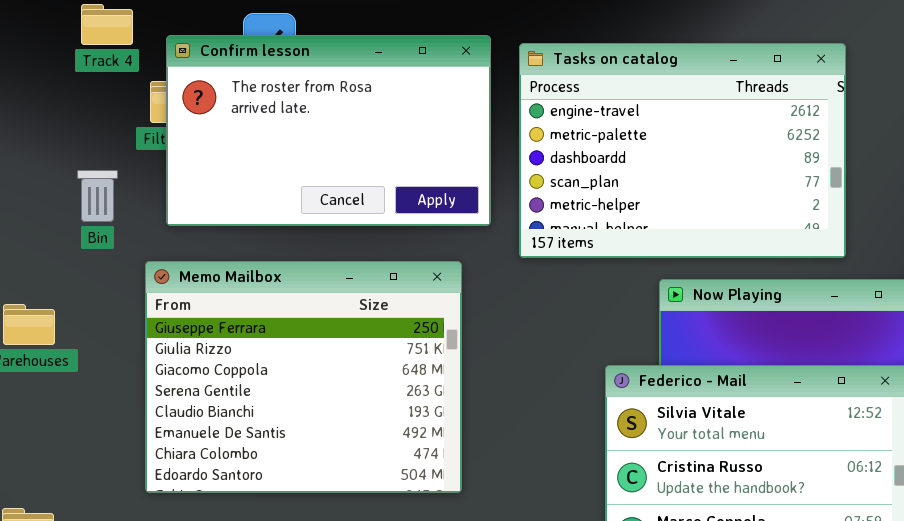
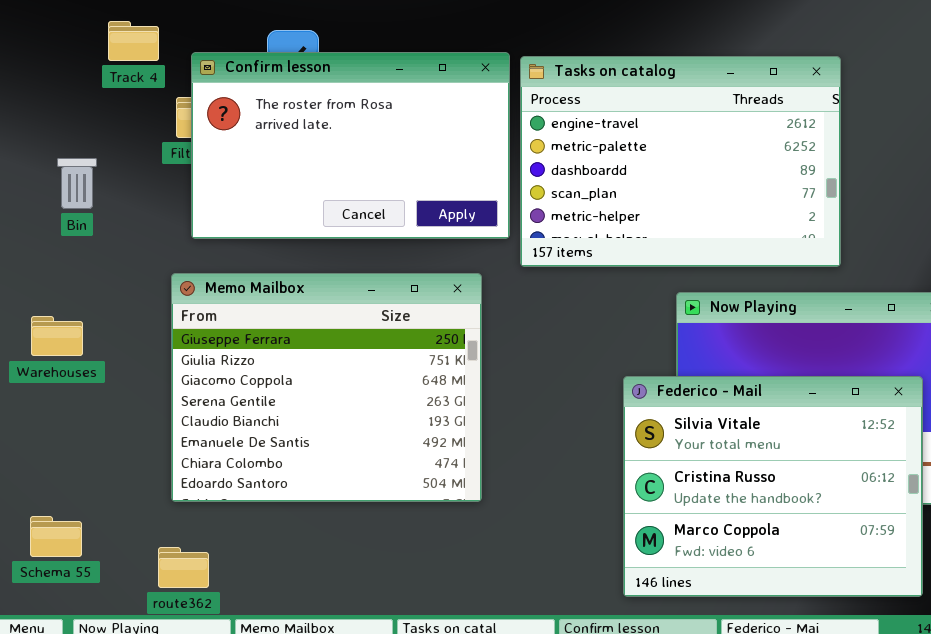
Tasks on catalog: [519,43,846,258] -> [520,56,841,267], moved
Bin: [77,170,118,222] -> [57,158,97,209], moved

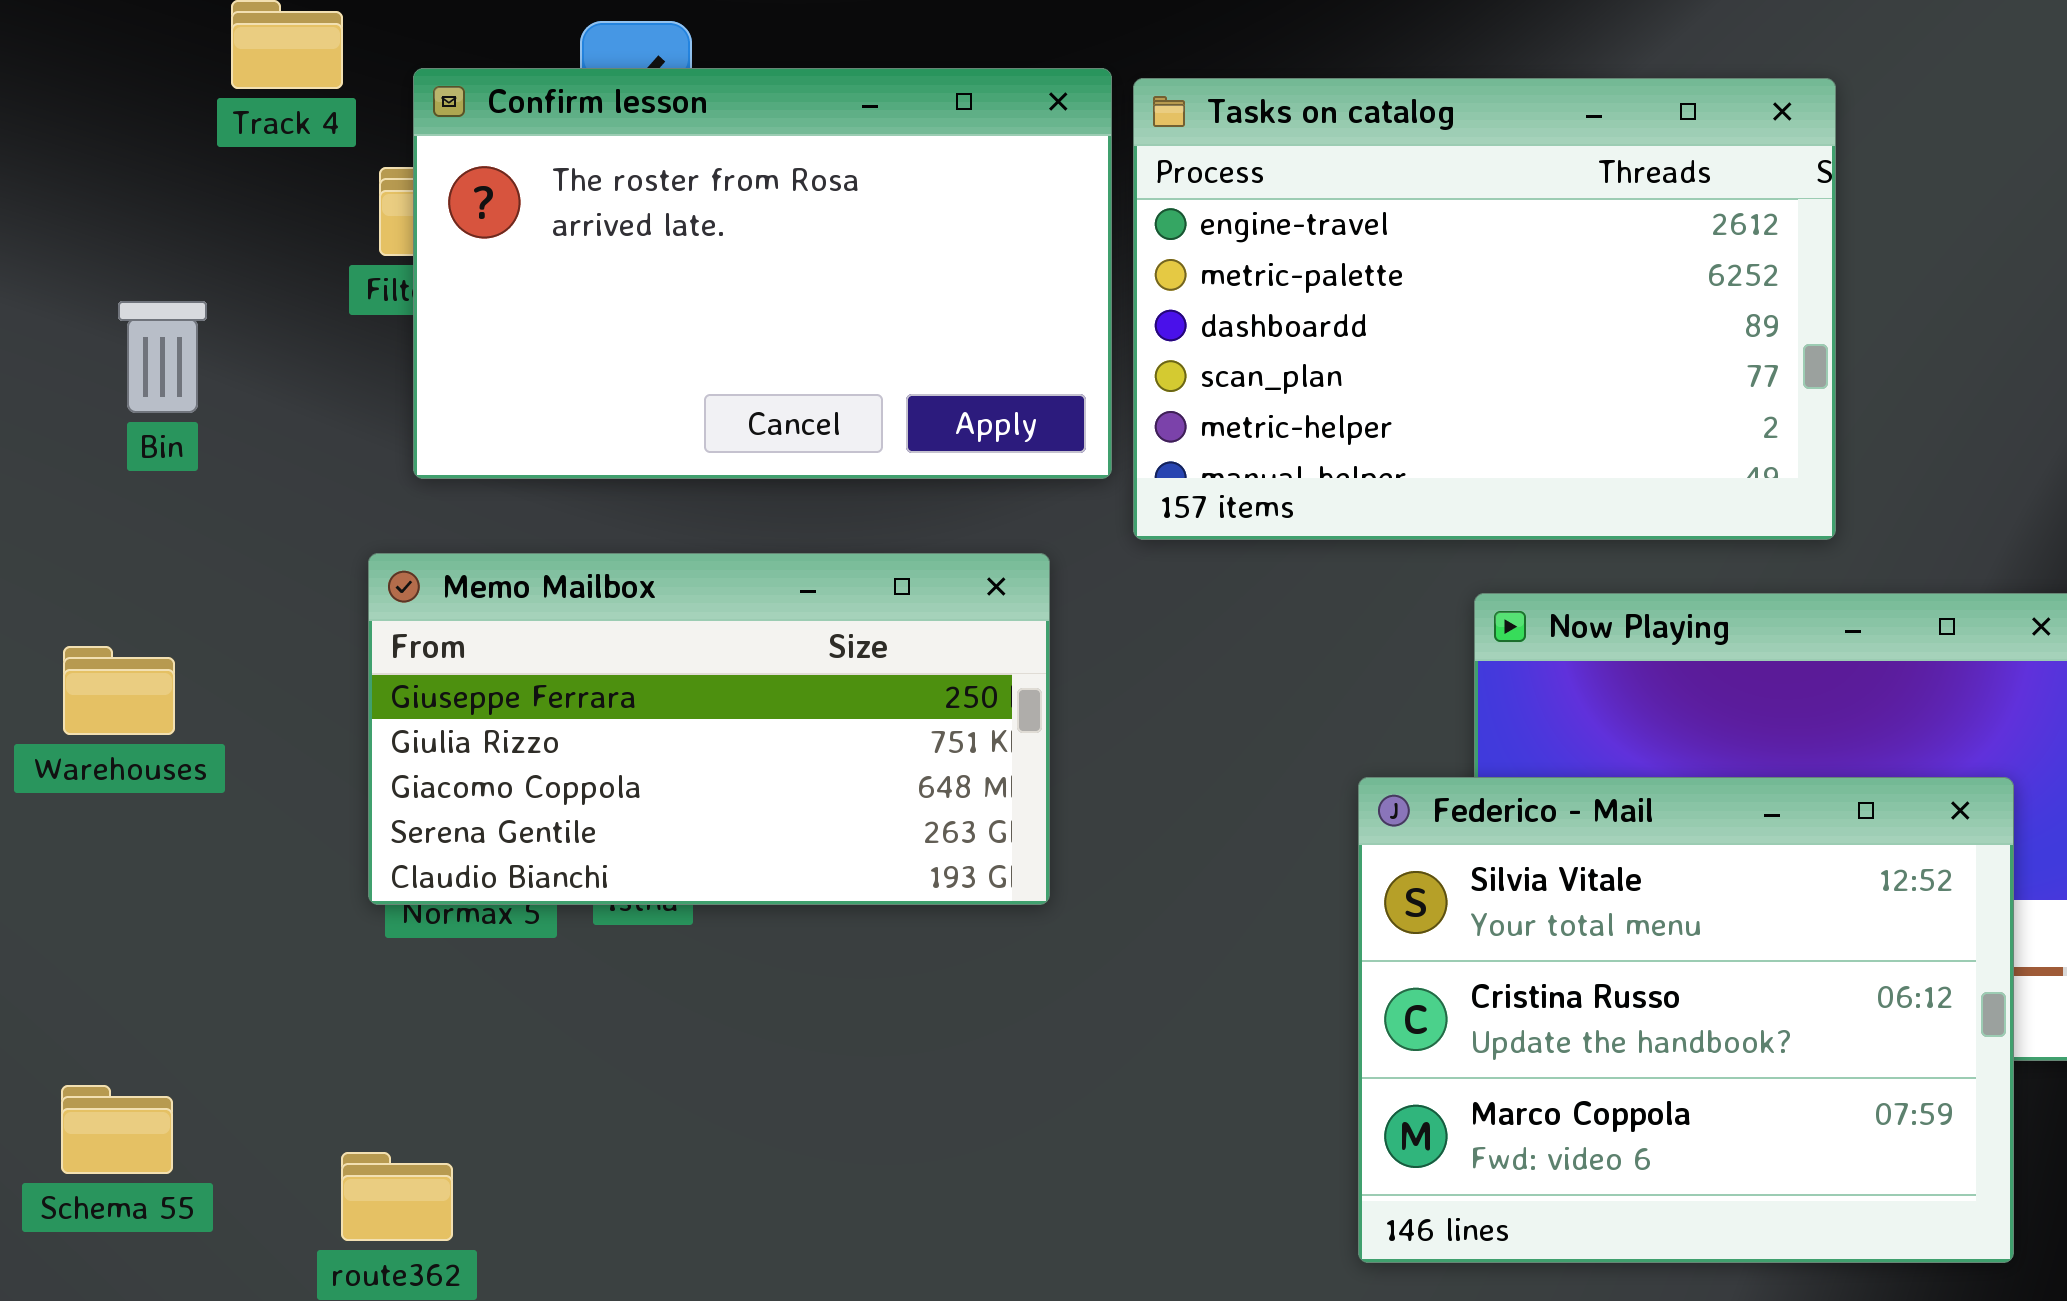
Memo Mailbox: [171,273,482,502] -> [368,553,1050,905], resized

